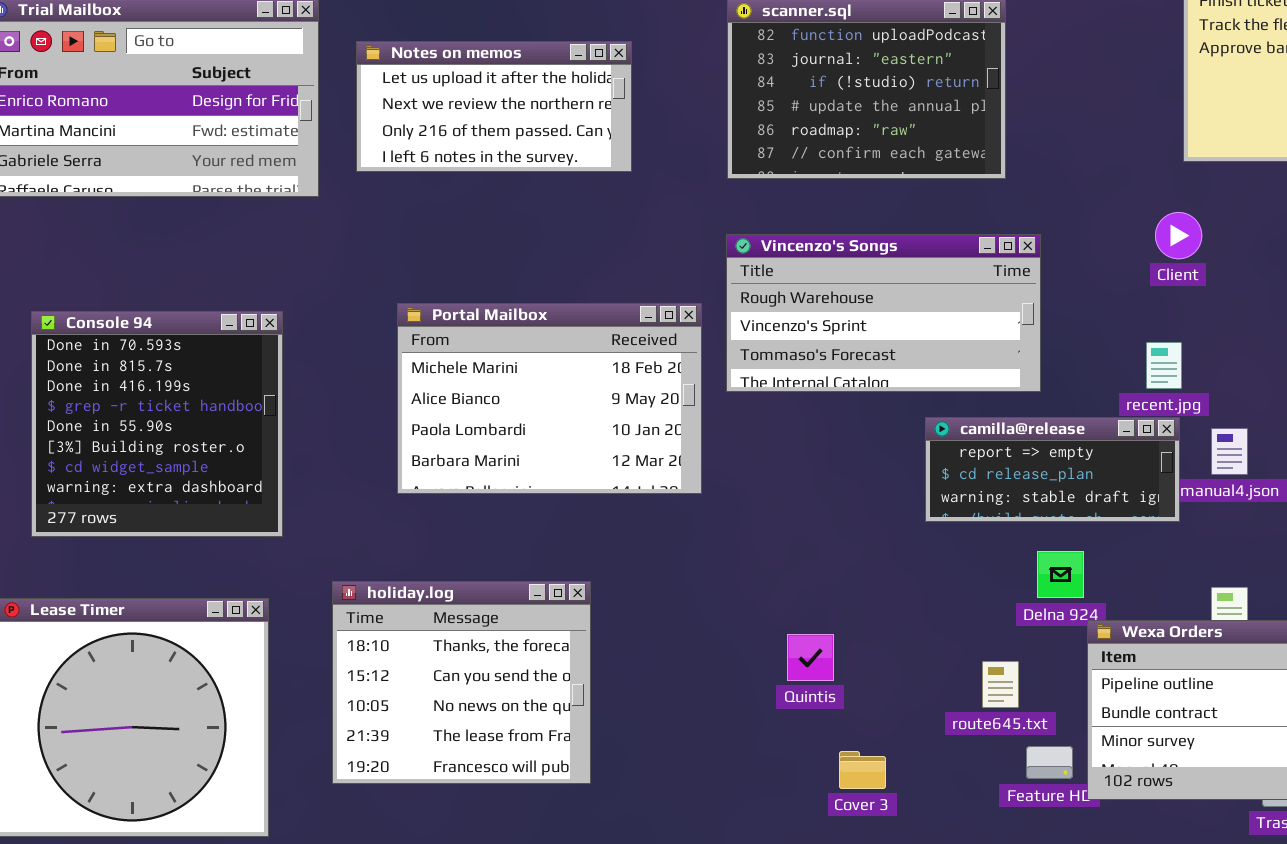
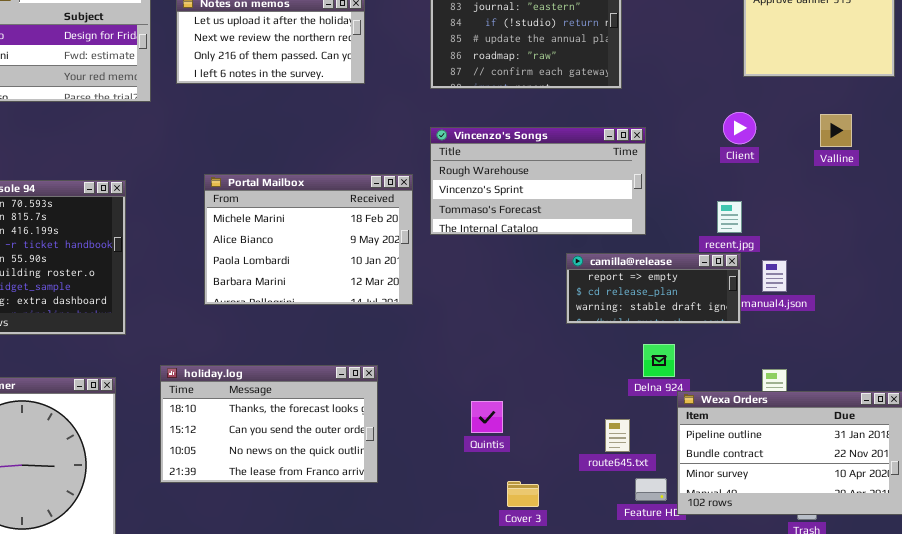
holiday.log: [332,581,591,784] -> [160,365,378,483], resized

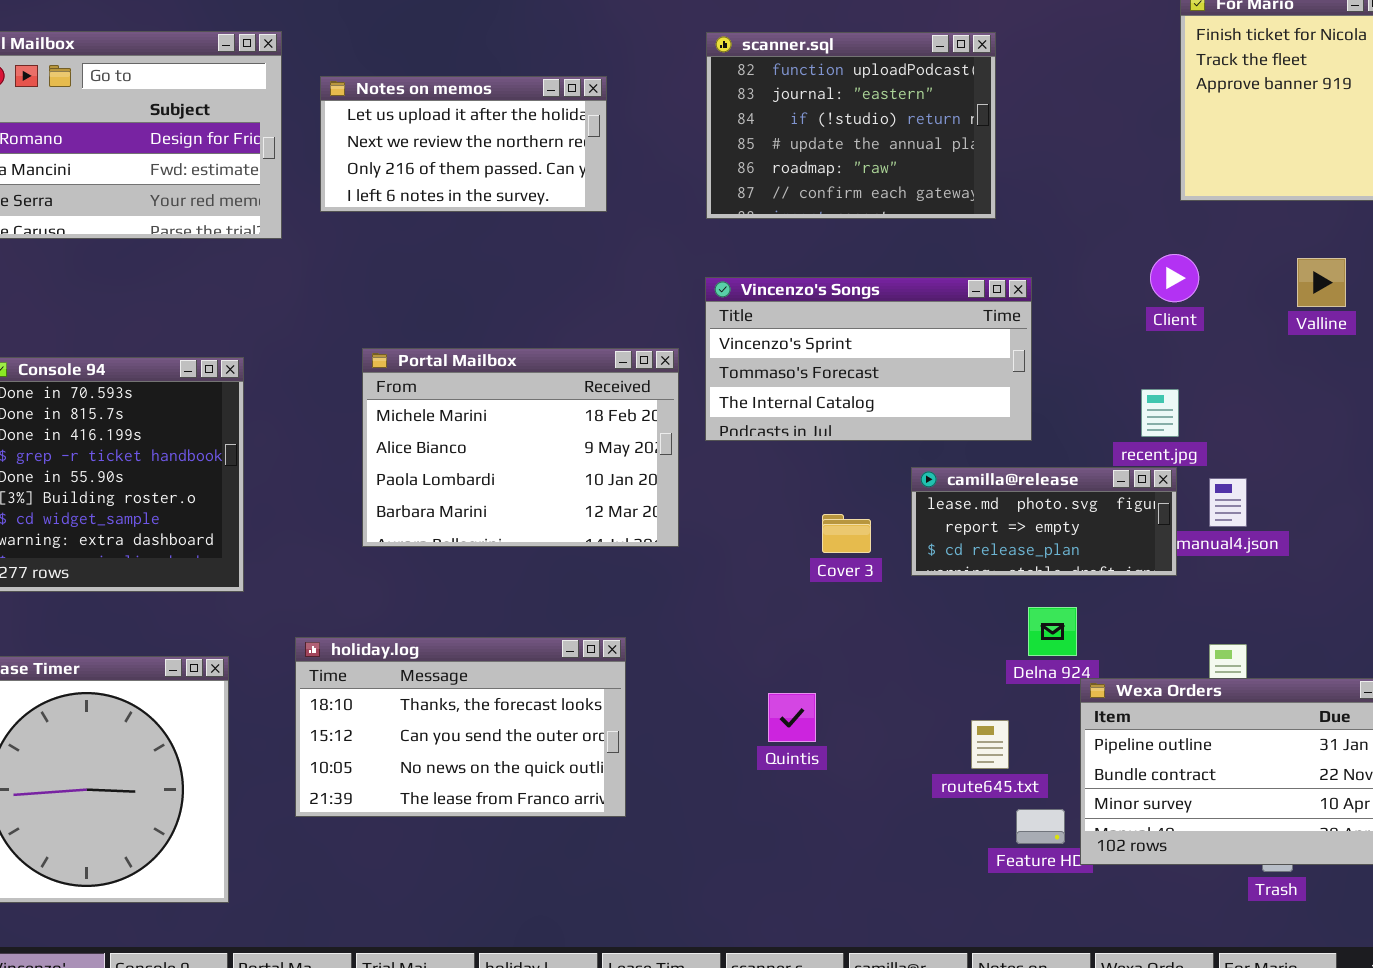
Vincenzo's Songs: [430,127,646,235] -> [705,277,1032,441], scrolled down 1 row
camilla@release: [566,253,741,324] -> [911,467,1177,576], scrolled up 1 row
Cover 3: [507,481,539,507] -> [822,514,871,553], moved

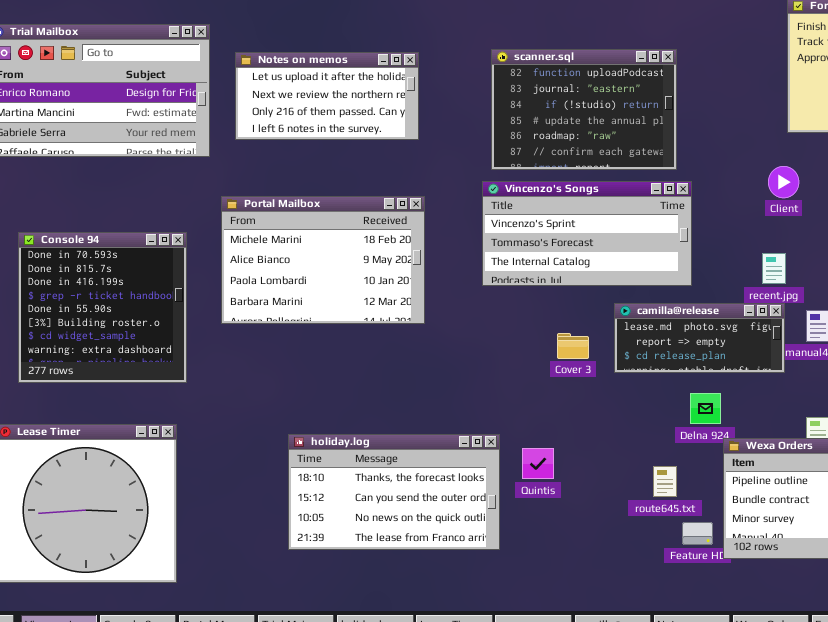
scanner.sql: [706,32,996,219] -> [491,49,677,170], moved
Portal Mailbox: [362,348,679,547] -> [221,196,425,324], moved
holiday.log: [295,637,626,817] -> [288,434,500,550], moved

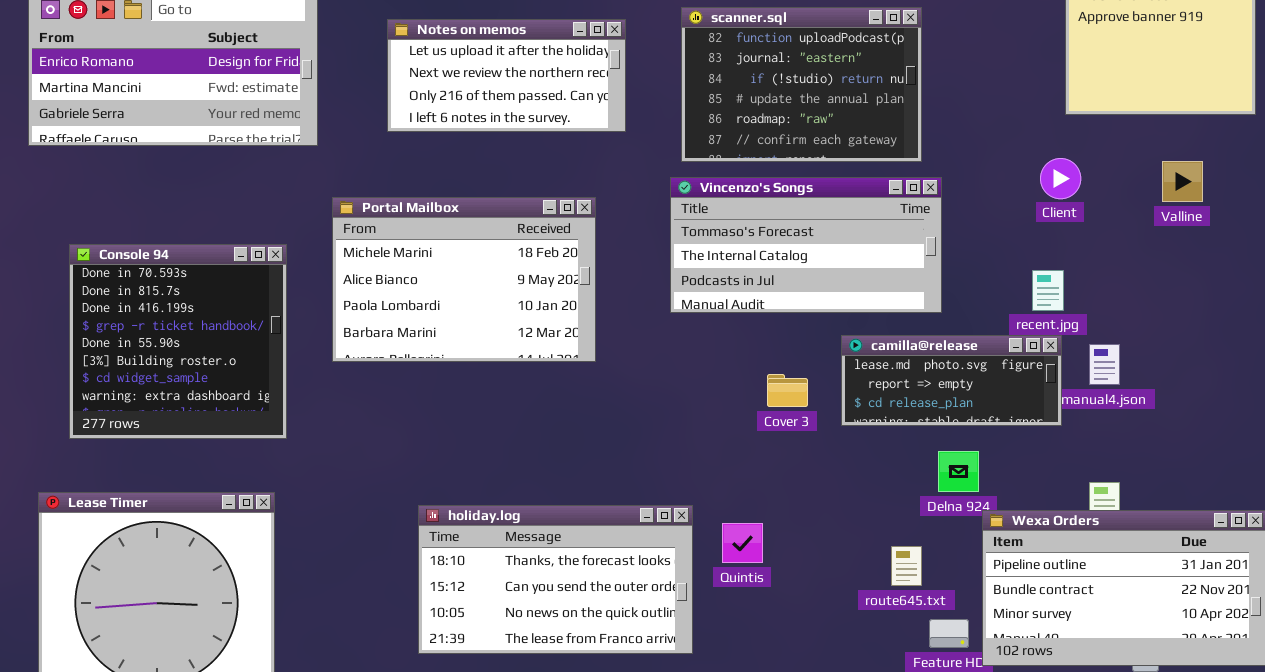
Notes on memos: [235,52,419,140] -> [387,19,626,132], moved
Vincenzo's Songs: [482,181,692,286] -> [670,177,942,313], scrolled down 1 row

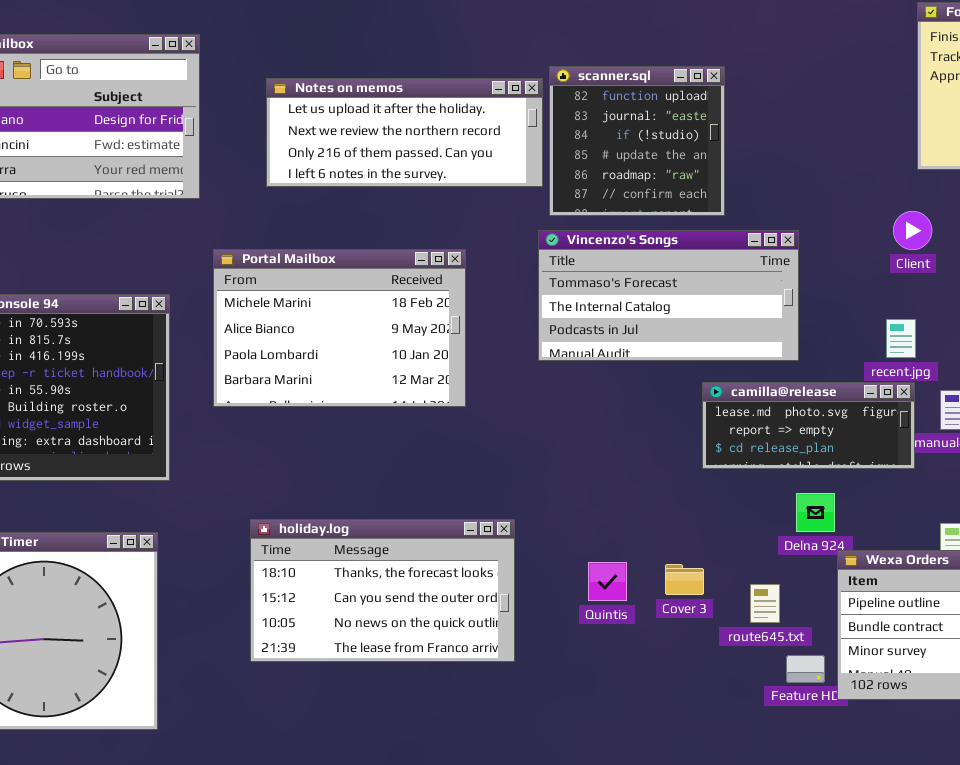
scanner.sql: [681,7,922,162] -> [549,66,725,216], resized
Notes on memos: [387,19,626,132] -> [266,78,543,187], resized
Cover 3: [767,374,808,407] -> [665,564,704,595], moved
holiday.log: [418,505,693,654] -> [250,519,515,662], moved

